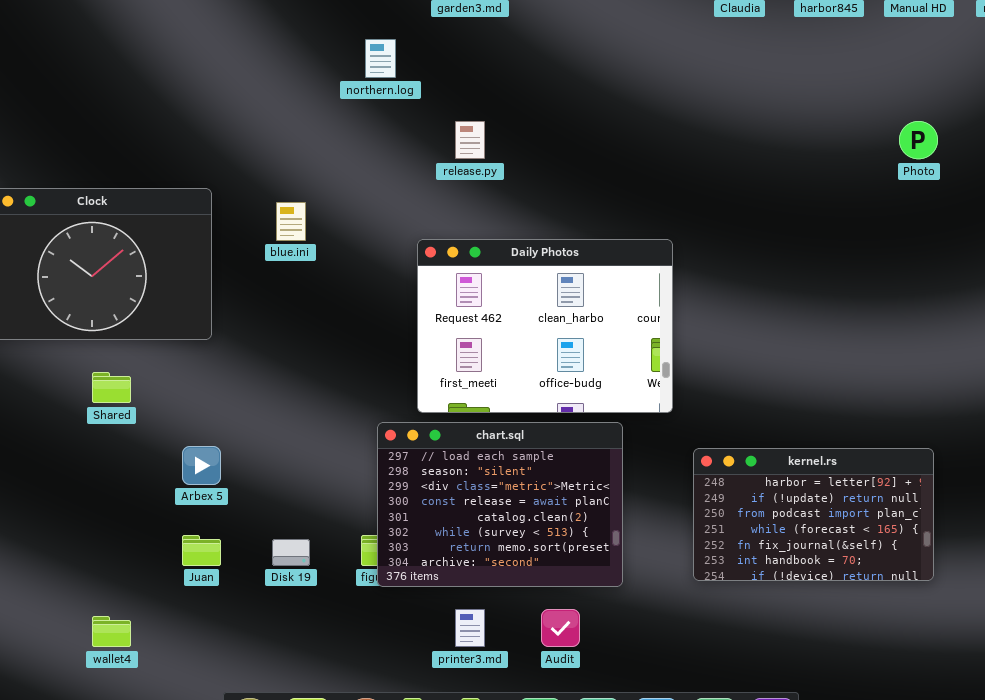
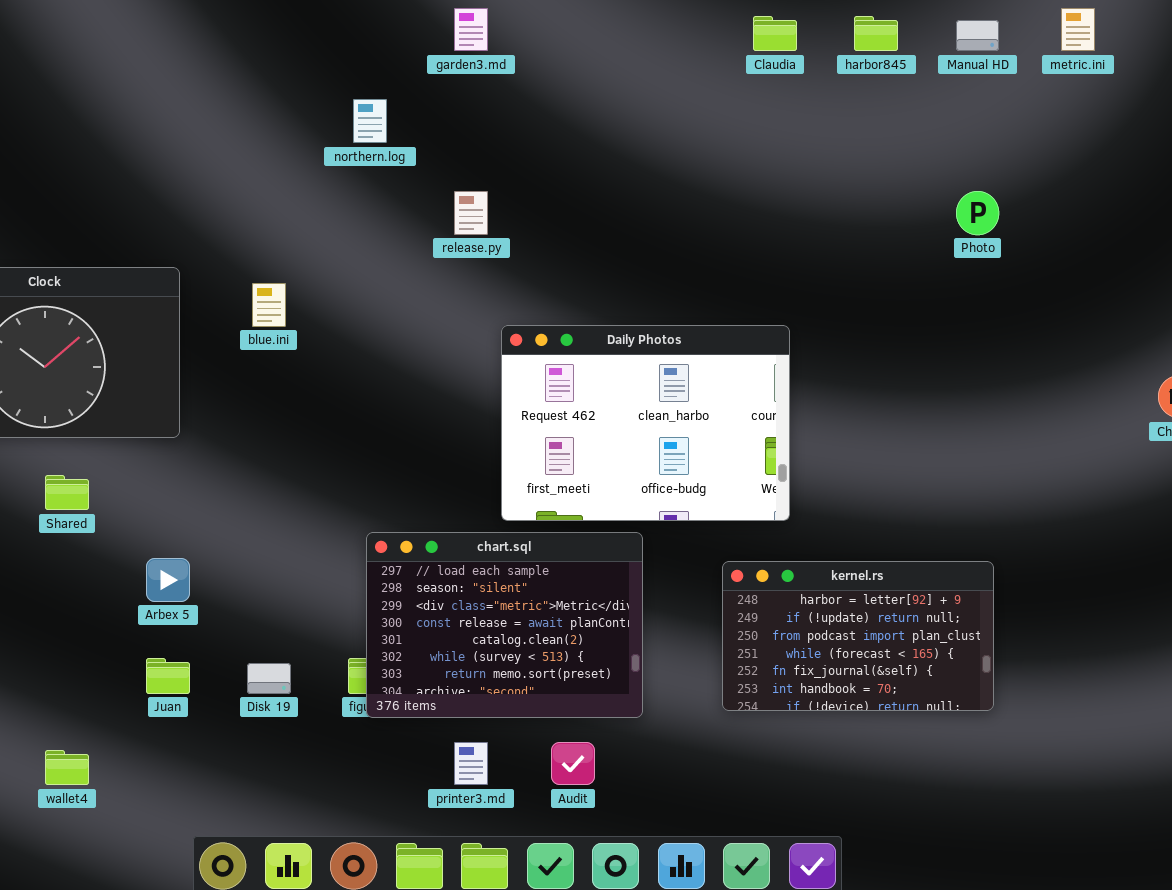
Daily Photos: [417,239,673,413] -> [501,325,790,521], moved

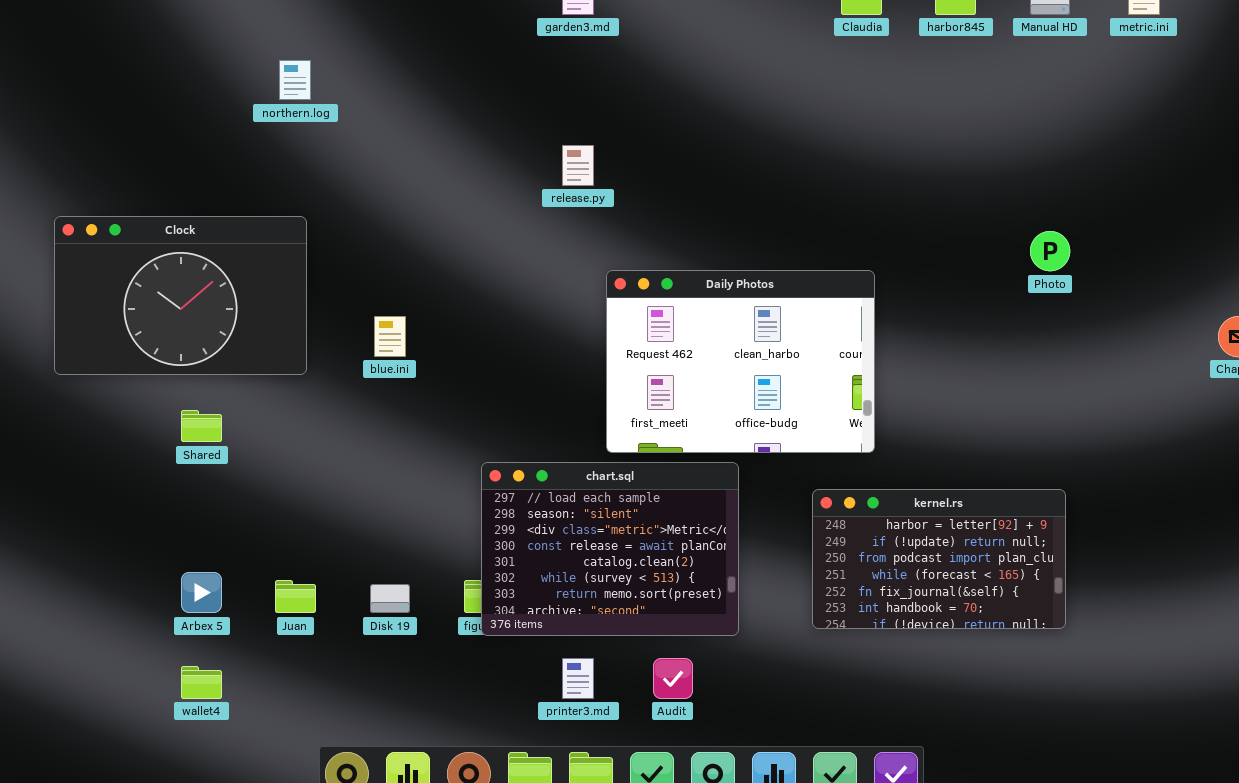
northern.log: [353,99,387,143] -> [279,60,311,100], moved
Photo: [956,191,999,235] -> [1030,231,1070,271], moved
blue.ini: [252,283,286,327] -> [374,316,406,357], moved
Arbex 5: [146,558,190,602] -> [181,572,222,613], moved

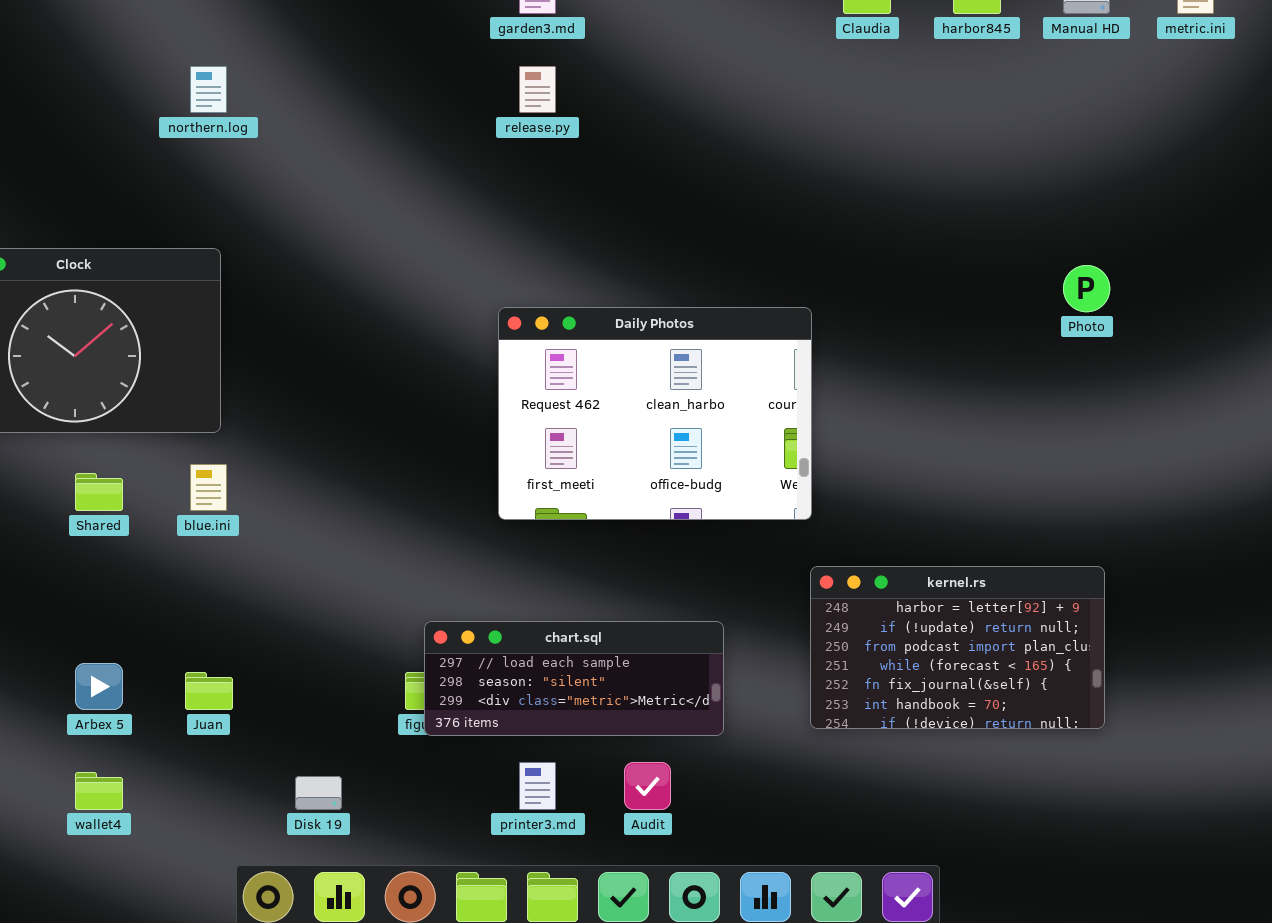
release.py: [562,145,594,186] -> [519,66,556,113], moved
Daily Photos: [606,270,875,453] -> [498,307,812,520], moved
blue.ini: [374,316,406,357] -> [190,464,227,511], moved
chart.sql: [481,462,739,636] -> [424,621,724,736], resized
Disk 19: [370,584,410,613] -> [295,776,342,810], moved

